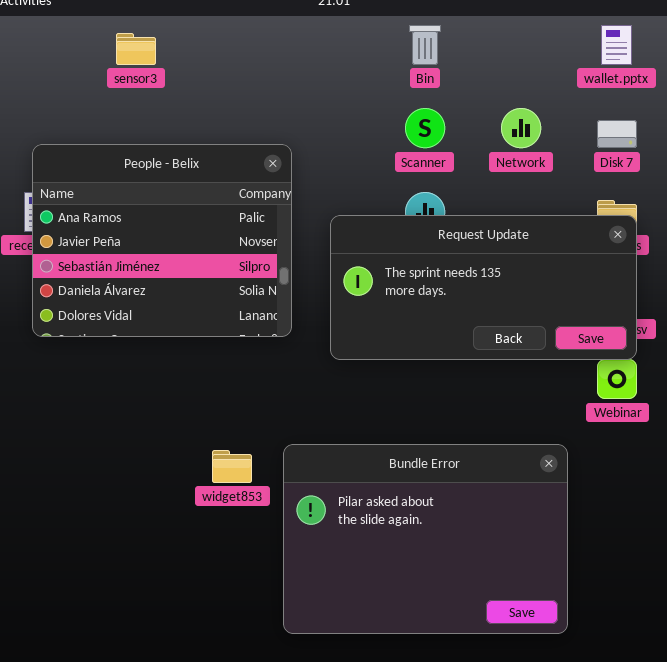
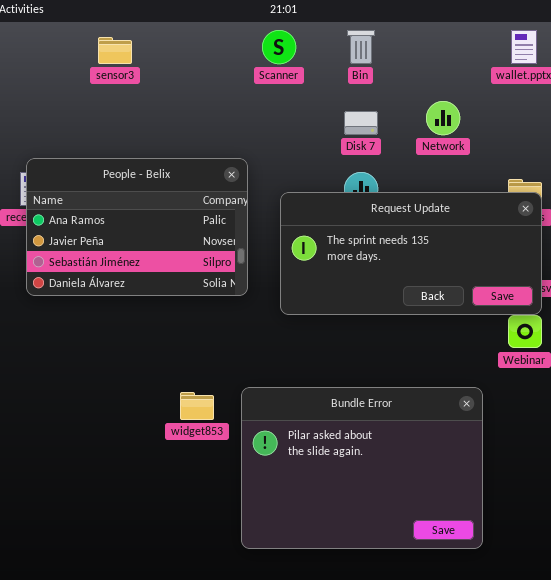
Scanner: [405,108,445,148] -> [262,30,296,64], moved
Disk 7: [597,120,637,148] -> [344,111,378,135], moved
People - Belix: [32,144,292,337] -> [26,158,248,296], resized

